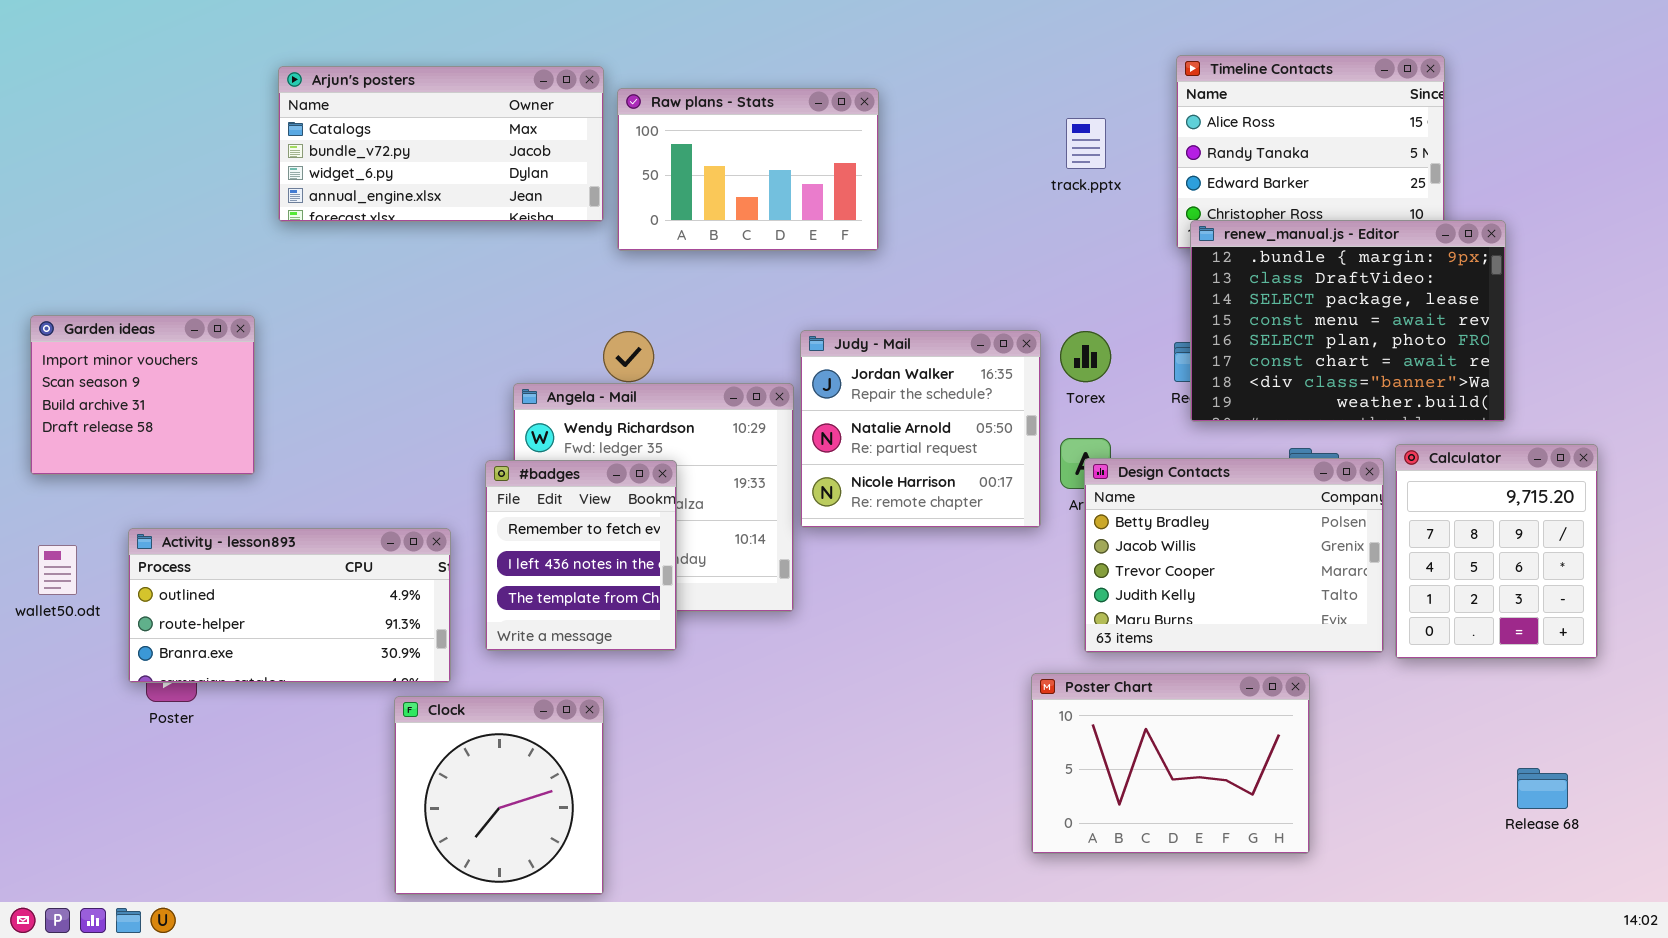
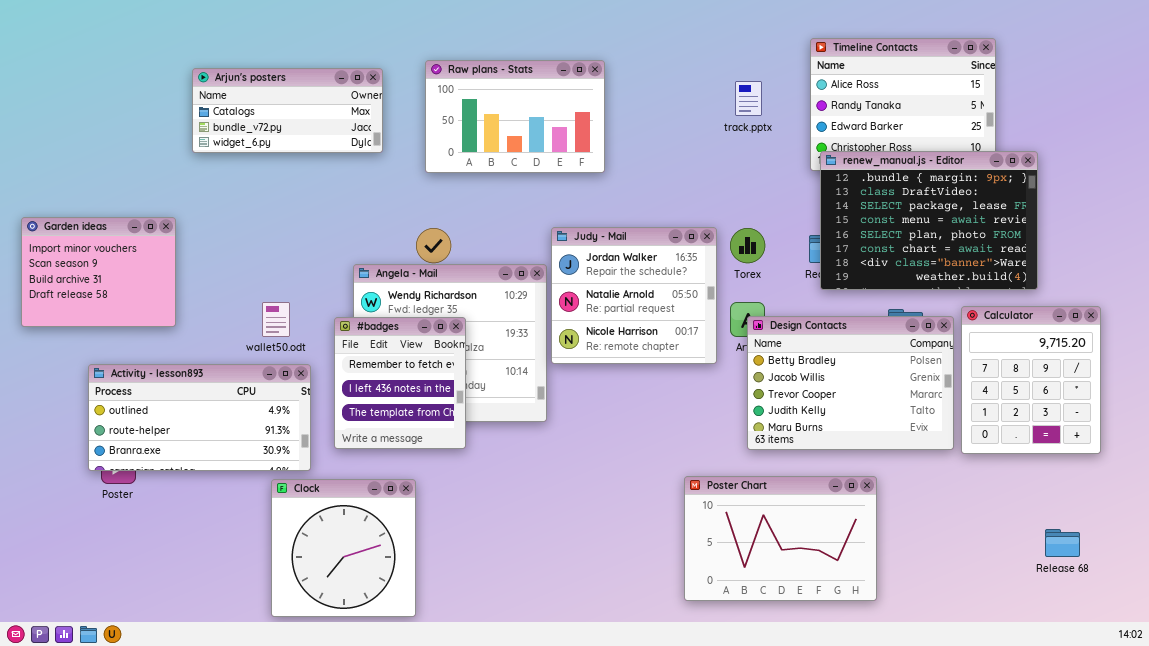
Arjun's posters: [278,66,604,222] -> [192,68,383,153], resized
wallet50.odt: [38,545,77,595] -> [262,302,290,337], moved
Poster Chart: [1031,673,1310,854] -> [684,476,877,601], moved

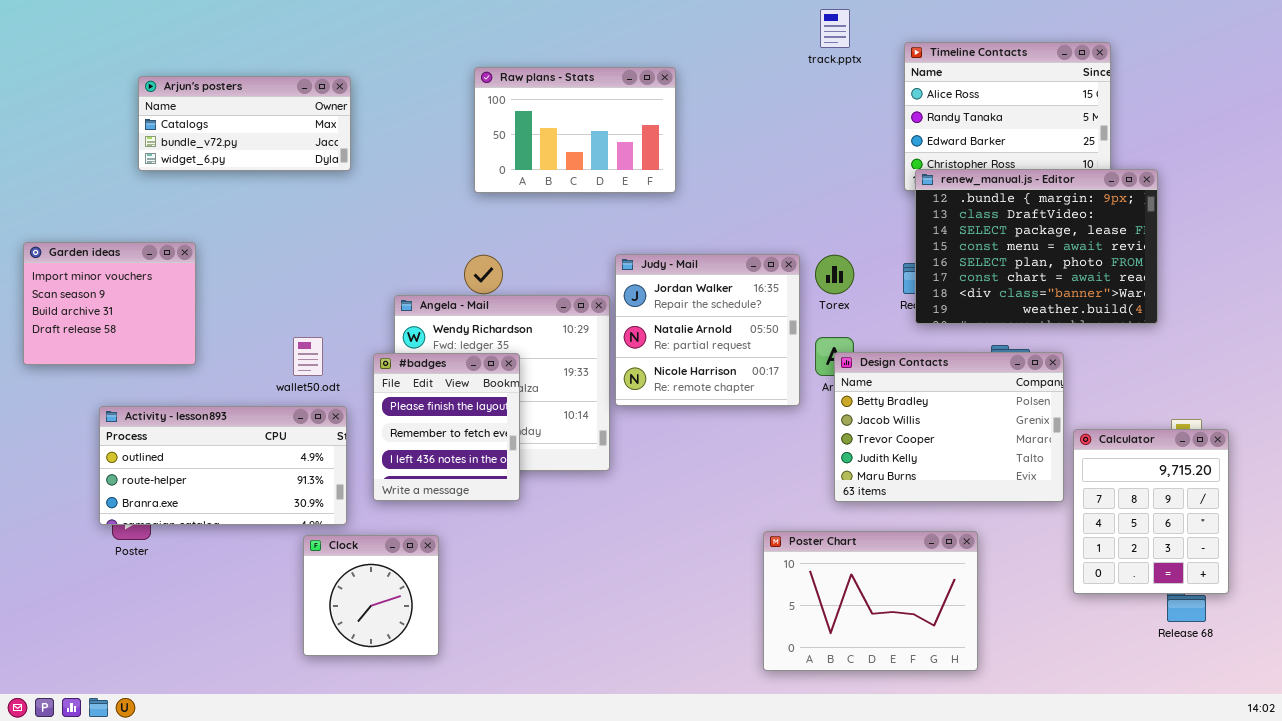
Arjun's posters: [192,68,383,153] -> [138,76,351,171], moved
track.pptx: [735,81,762,116] -> [820,9,850,48], moved
Calculator: [961,306,1101,454] -> [1073,429,1229,594], moved
#badges: [334,317,466,449] -> [373,353,520,501], scrolled up 1 row
Clock: [271,479,416,617] -> [303,535,439,656], resized

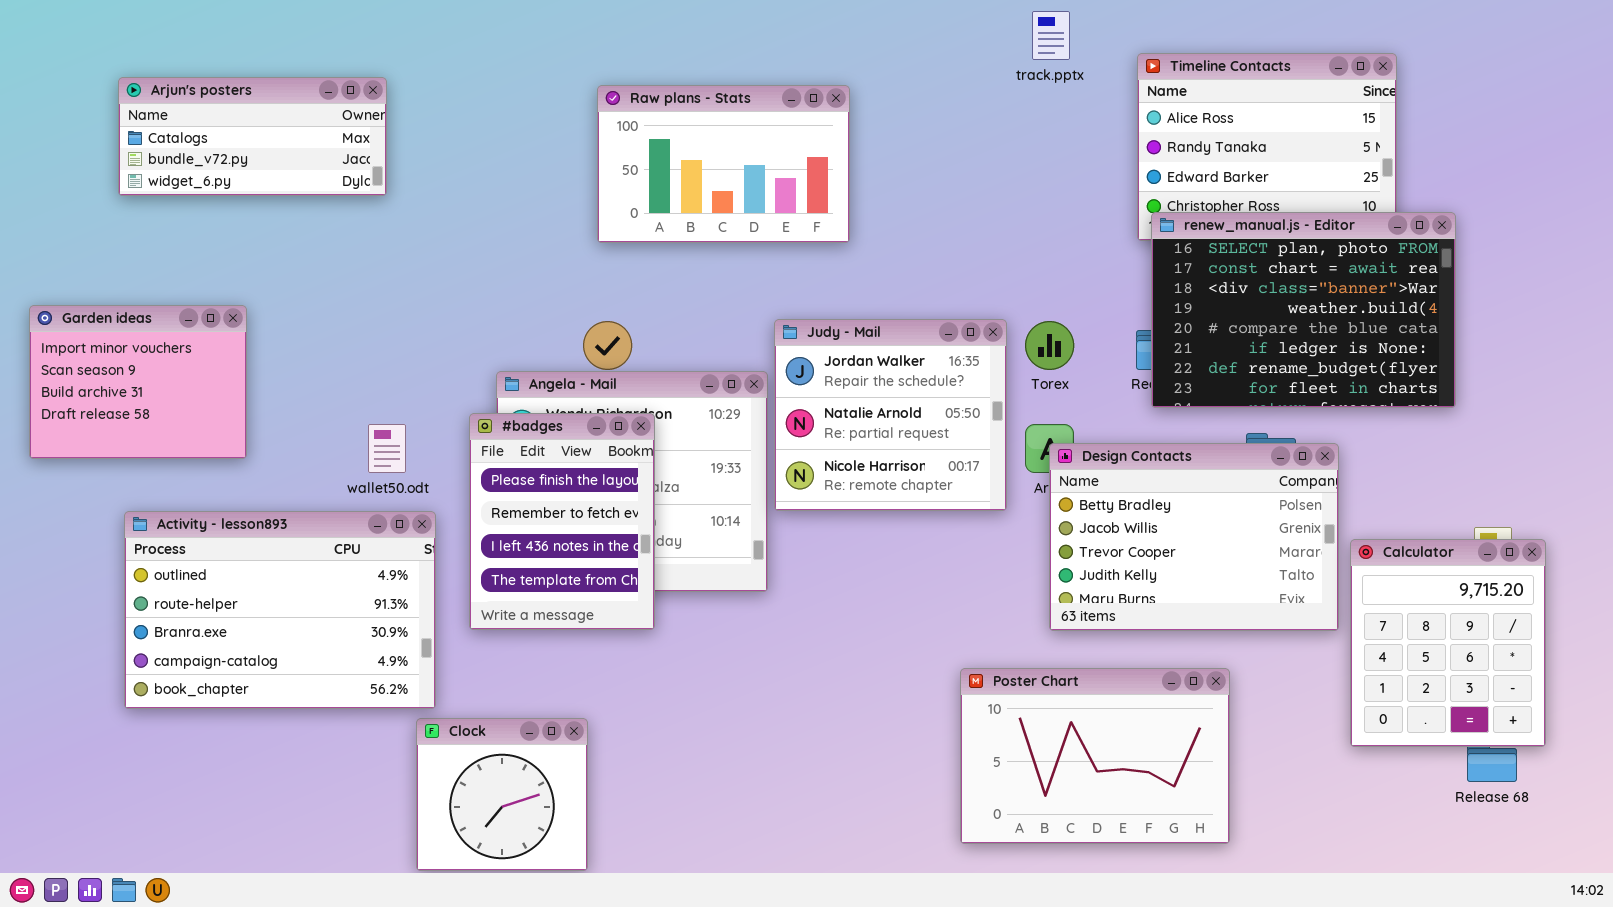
Arjun's posters: [138,76,351,171] -> [118,77,387,196], moved
renew_manual.js - Editor: [915,169,1158,324] -> [1151,212,1456,408], scrolled down 4 rows
#badges: [373,353,520,501] -> [469,413,655,630], resized
Activity - lesson893: [99,406,347,525] -> [124,511,436,709], resized
Clock: [303,535,439,656] -> [416,718,588,871], moved

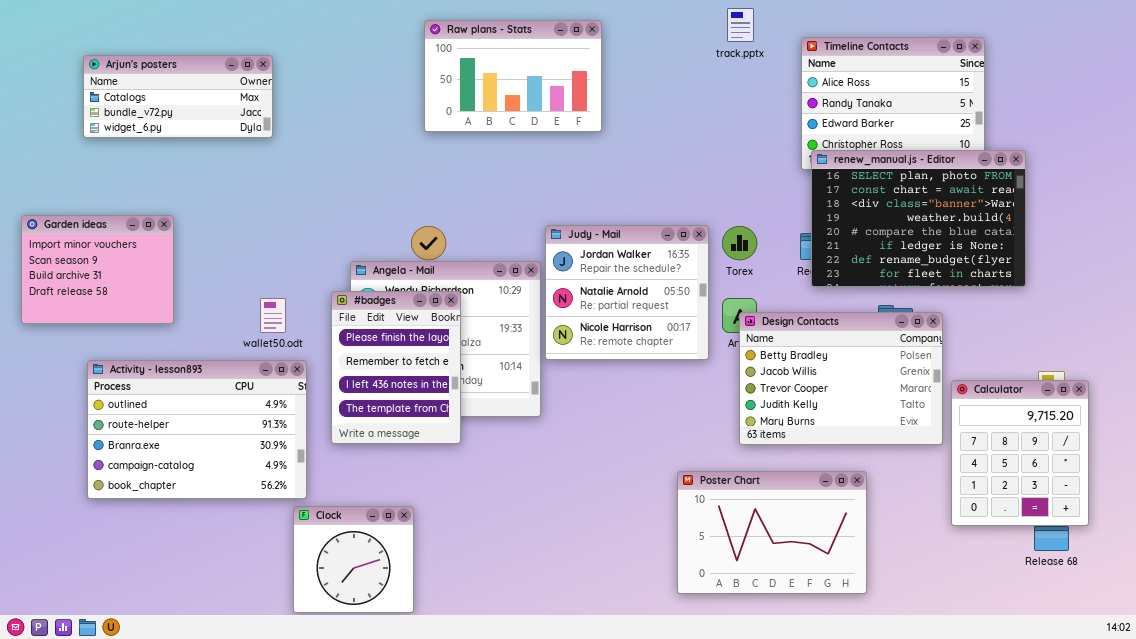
Raw plans - Stats: [597,85,850,243] -> [424,20,602,132], moved

